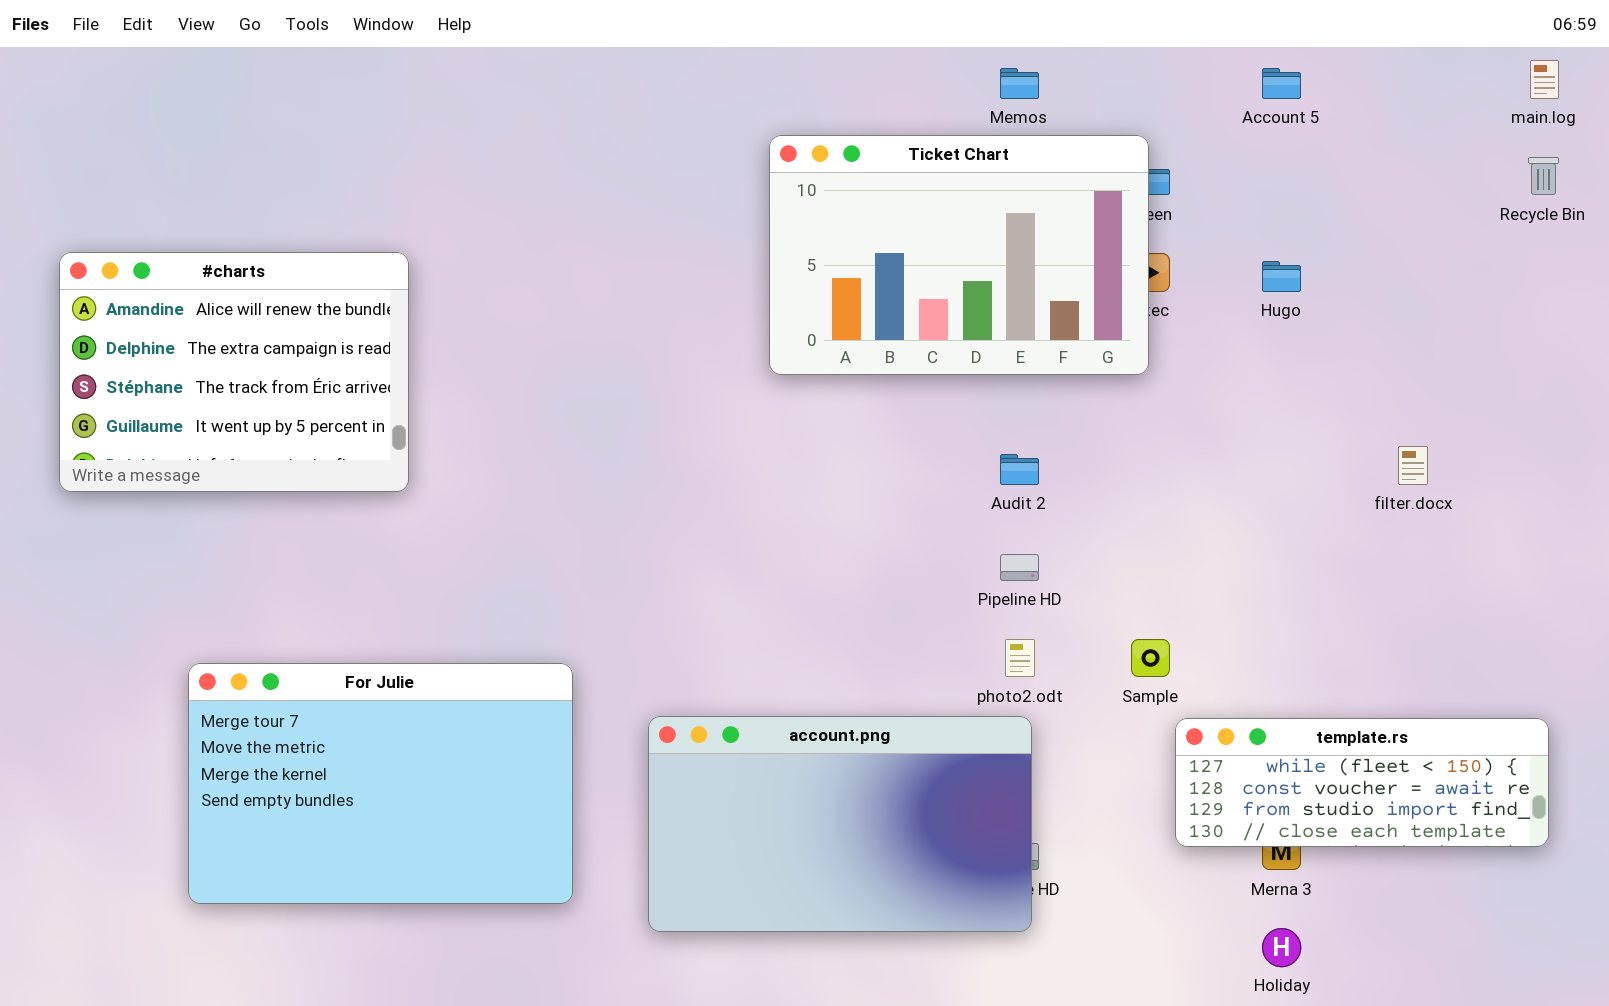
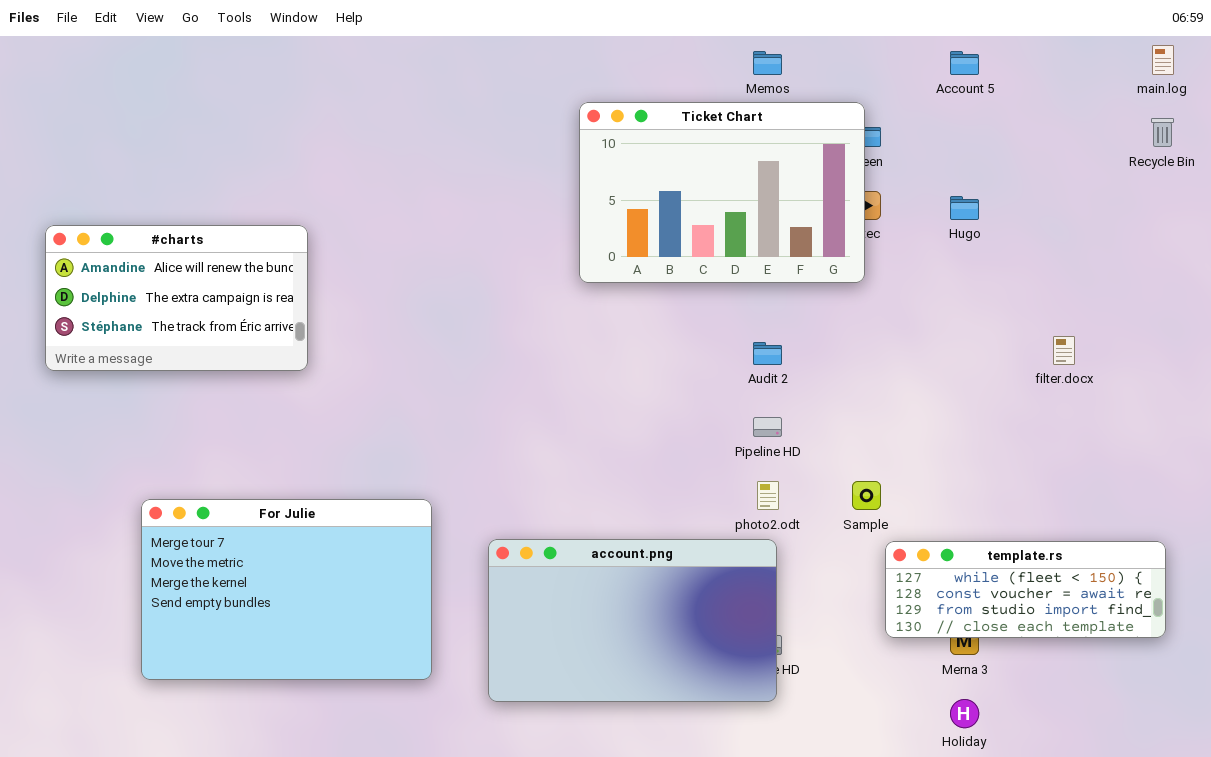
#charts: [59,252,409,492] -> [45,225,308,371], resized

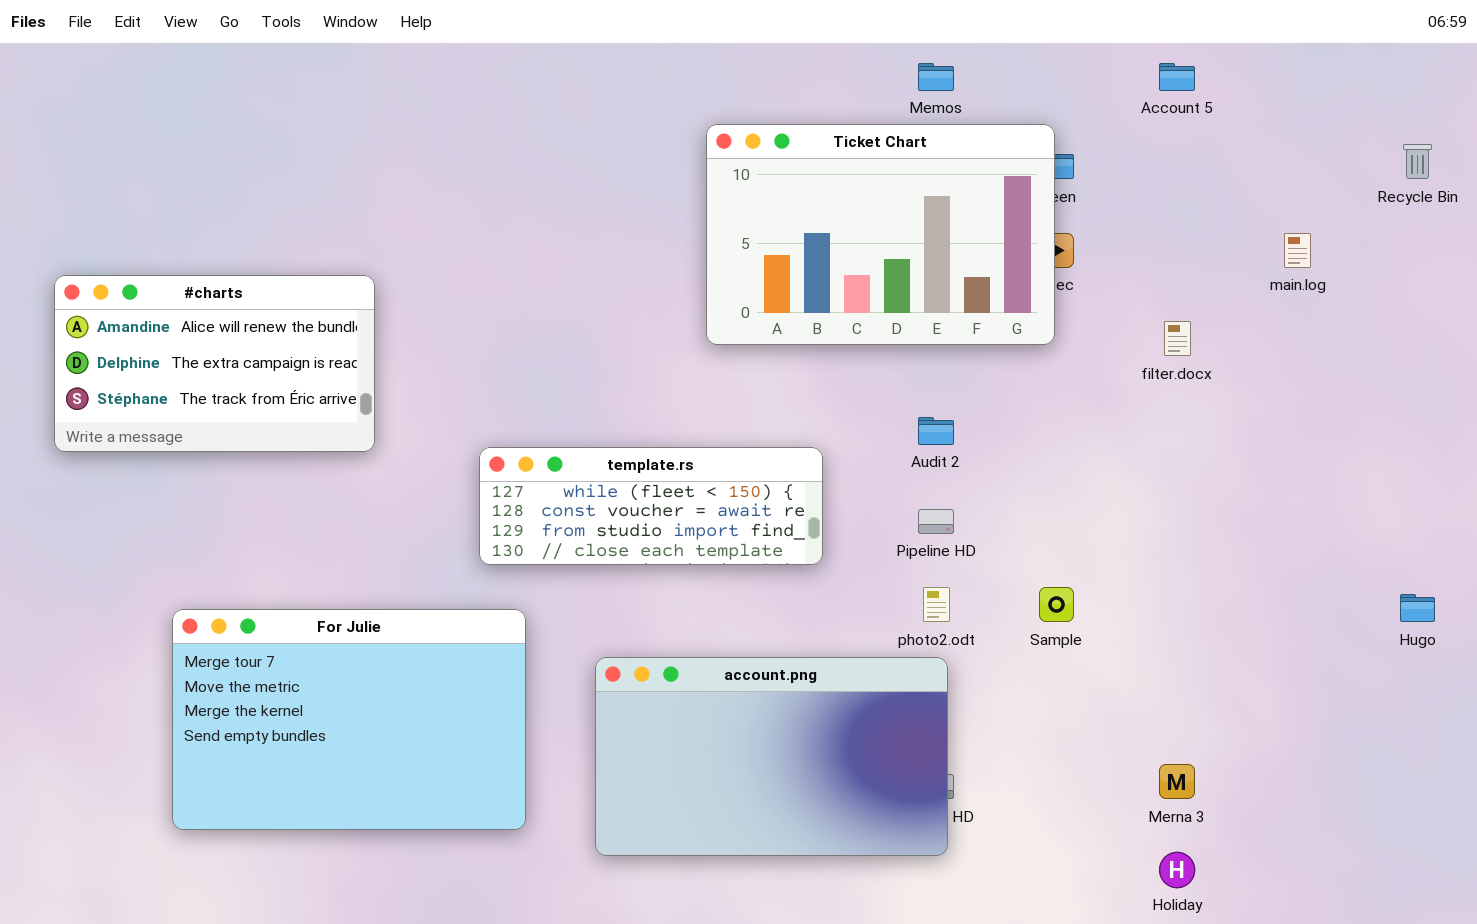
main.log: [1152,45,1174,75] -> [1284,233,1311,268], moved
Hugo: [950,196,979,220] -> [1400,594,1435,622], moved
filter.docx: [1053,336,1075,365] -> [1164,321,1191,356], moved
template.rs: [885,541,1166,638] -> [479,447,823,565], moved

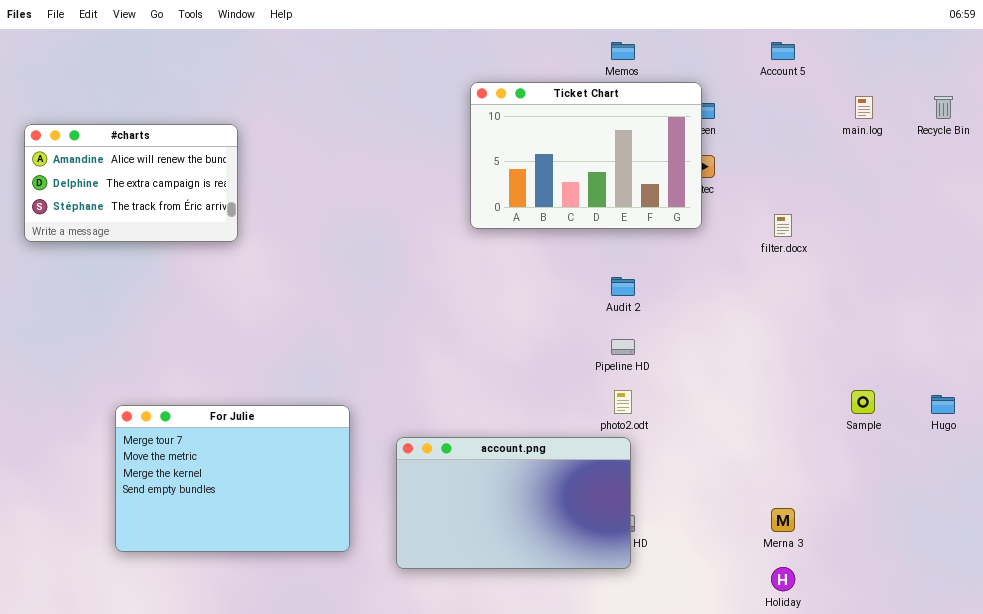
main.log: [1284,233,1311,268] -> [855,96,873,119], moved
#charts: [54,275,375,452] -> [24,124,238,242], moved
template.rs: [479,447,823,565] -> none, closed
Sample: [1039,587,1074,622] -> [851,390,875,414], moved

